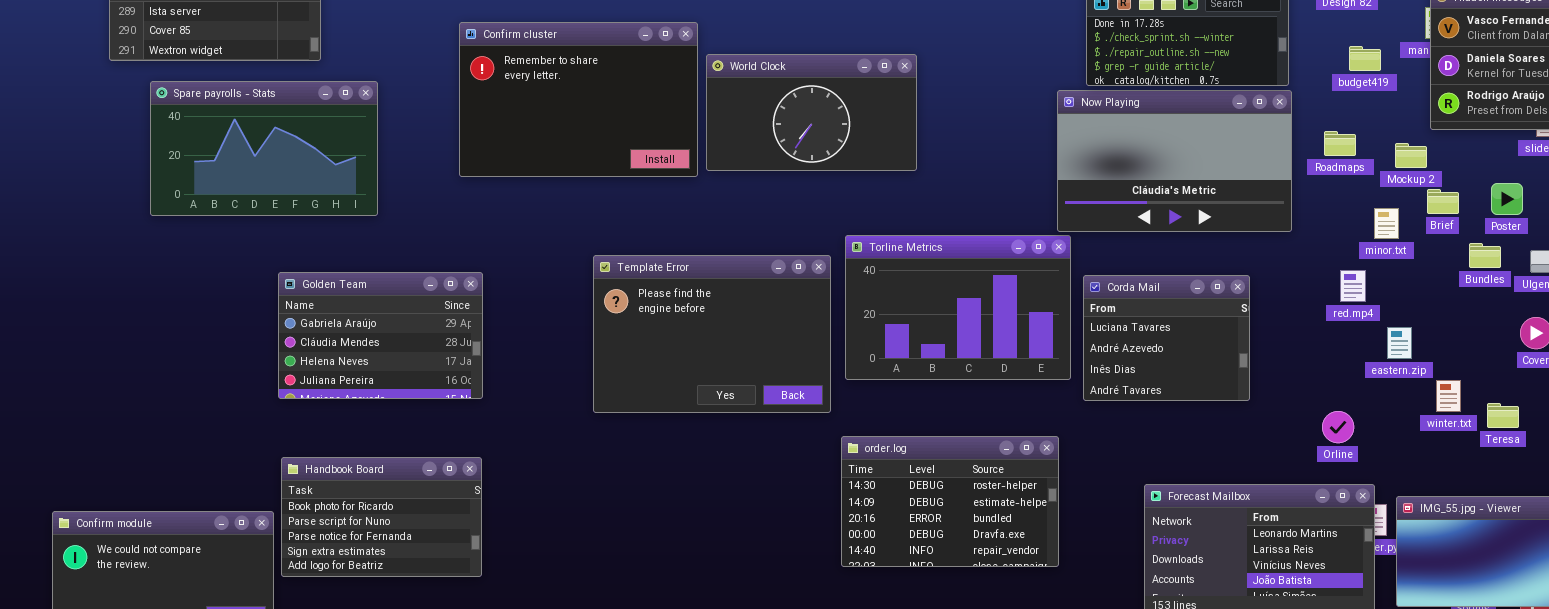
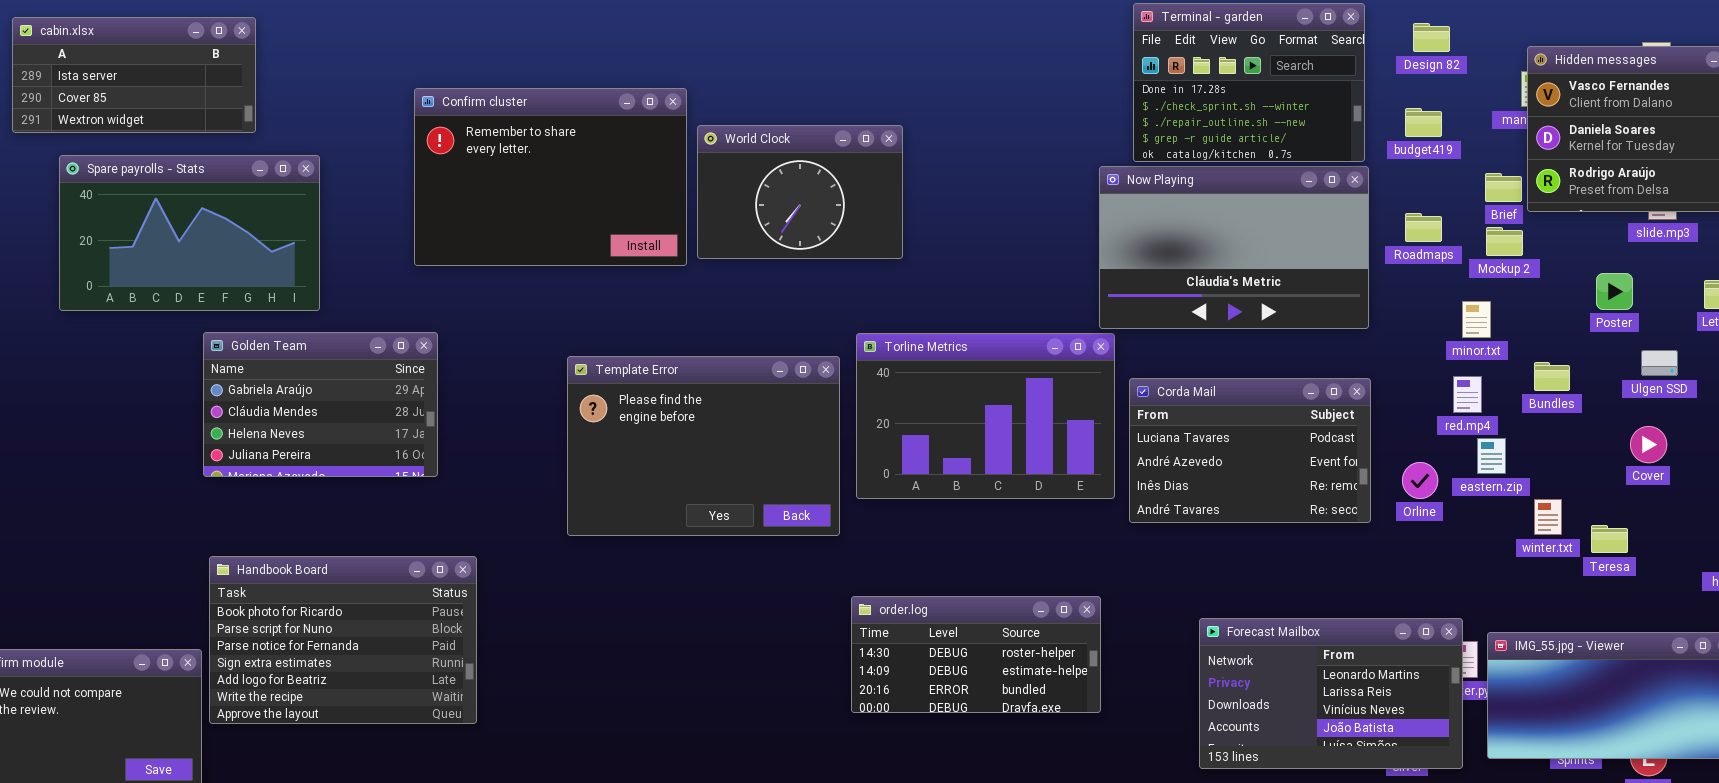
budget419: [1349,46,1381,71] -> [1405,108,1442,137], moved
World Clock: [706,54,917,171] -> [697,125,903,259], resized
Brief: [1427,189,1459,214] -> [1485,173,1522,202], moved
Bundles: [1469,243,1501,268] -> [1534,362,1570,391], moved
red.mp4: [1340,270,1366,302] -> [1453,376,1482,413], moved
Golden Team: [278,272,483,399] -> [203,332,438,477], moved
Corda Mail: [1083,275,1250,401] -> [1129,378,1371,523], resized
Orline: [1322,411,1354,443] -> [1402,462,1438,499], moved
order.log: [841,436,1059,567] -> [851,596,1101,713], resized
Handbook Board: [281,457,482,577] -> [209,556,477,724], resized

